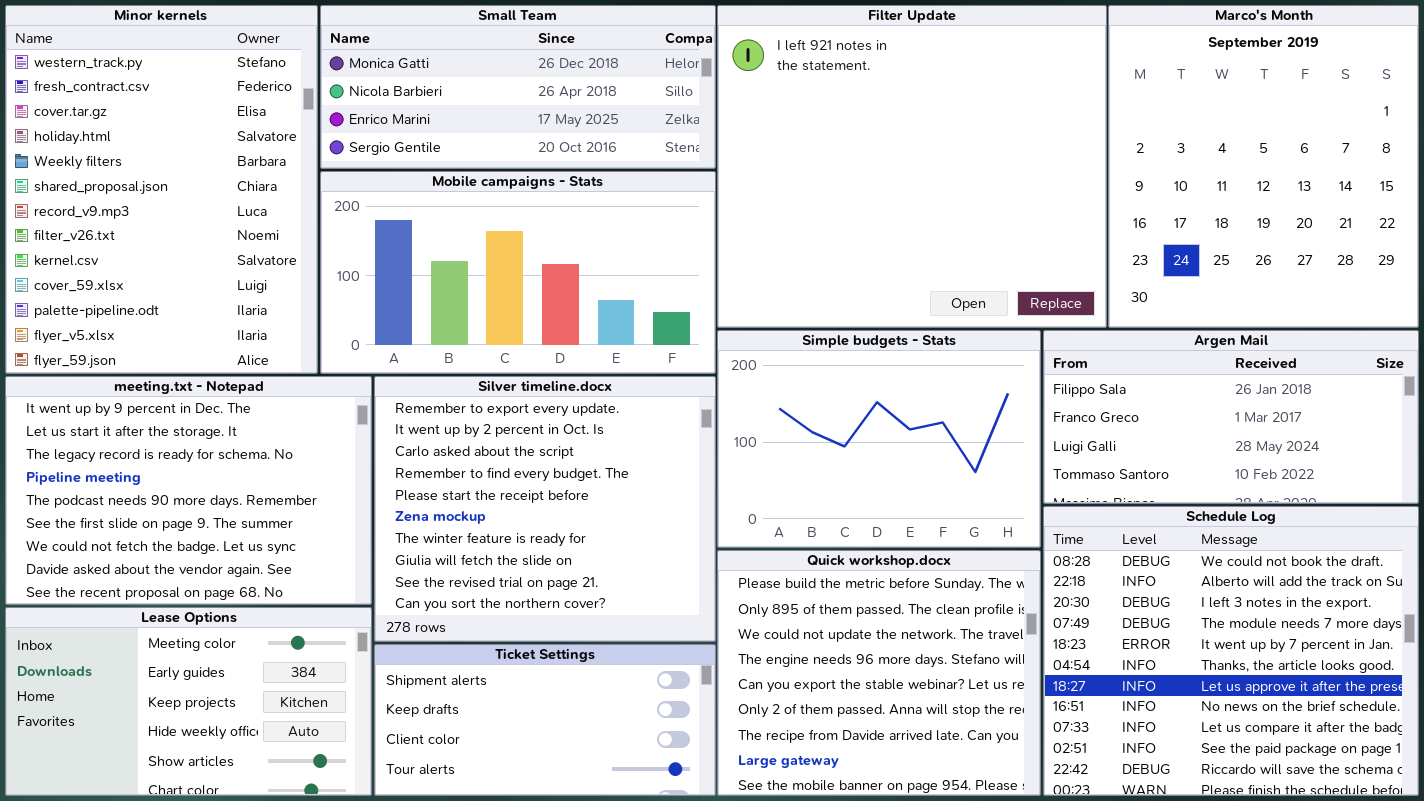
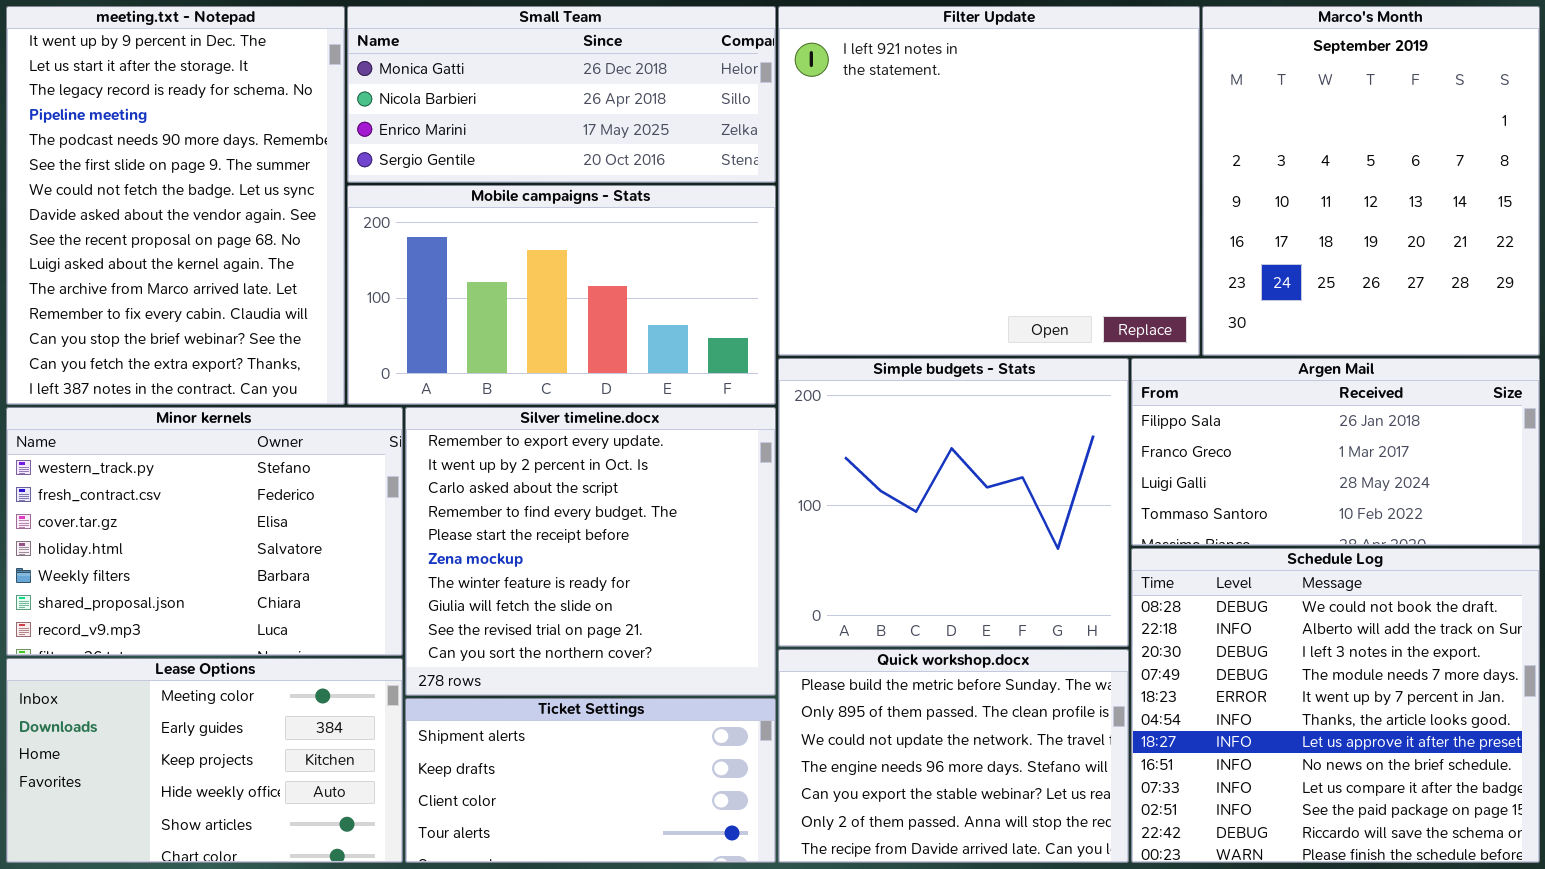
Minor kernels: [5,5,318,374] -> [6,407,403,656], moved, resized
Simple budgets - Stats: [717,330,1041,548] -> [778,358,1129,647], resized
meeting.txt - Notepad: [5,376,372,605] -> [6,6,345,405], moved, resized
Quick workshop.docx: [717,550,1041,796] -> [778,649,1129,863], resized

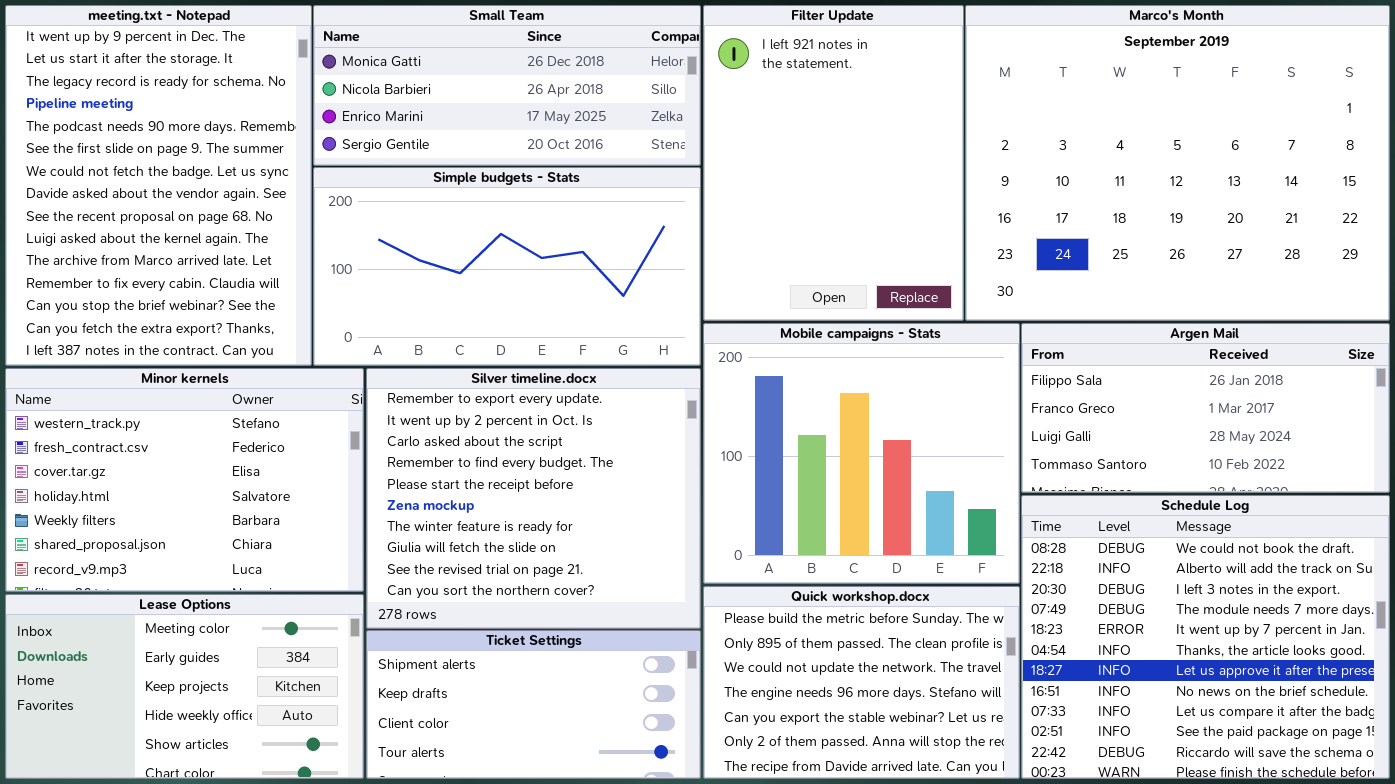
Filter Update: [778,6,1200,356] -> [703,5,964,321], resized
Marco's Month: [1202,6,1540,356] -> [965,5,1390,321], resized
Mobile campaigns - Stats: [347,185,776,405] -> [703,323,1020,584], moved, resized
Simple budgets - Stats: [778,358,1129,647] -> [313,167,701,366], moved, resized

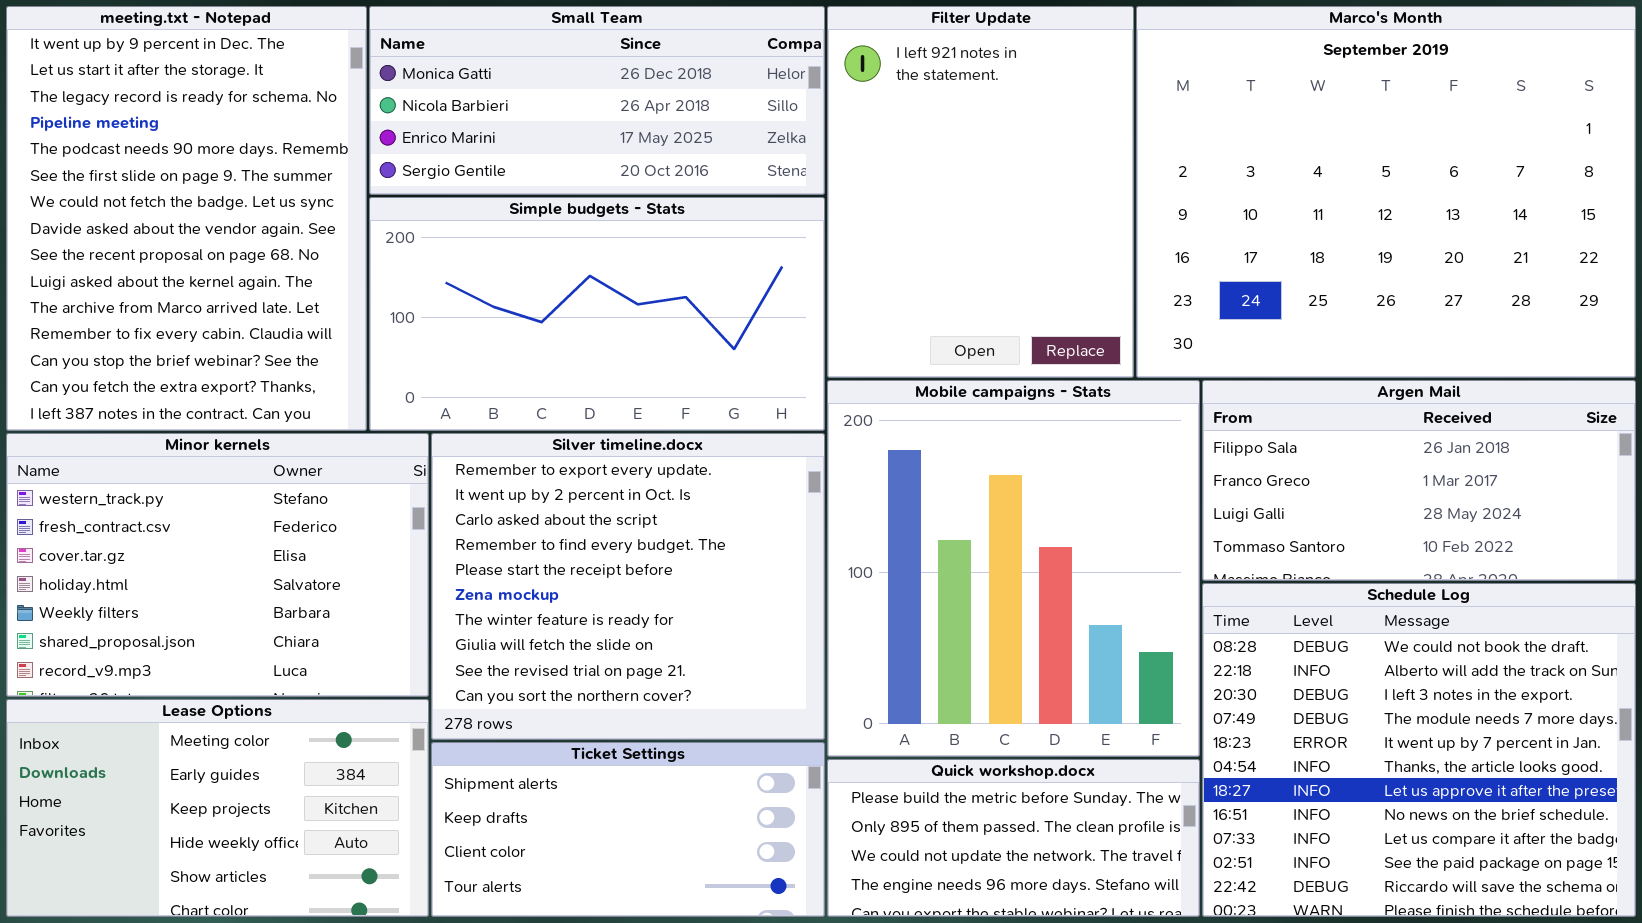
Mobile campaigns - Stats: [703,323,1020,584] -> [827,380,1200,757], resized
Quick workshop.docx: [703,586,1020,779] -> [827,759,1200,917], resized

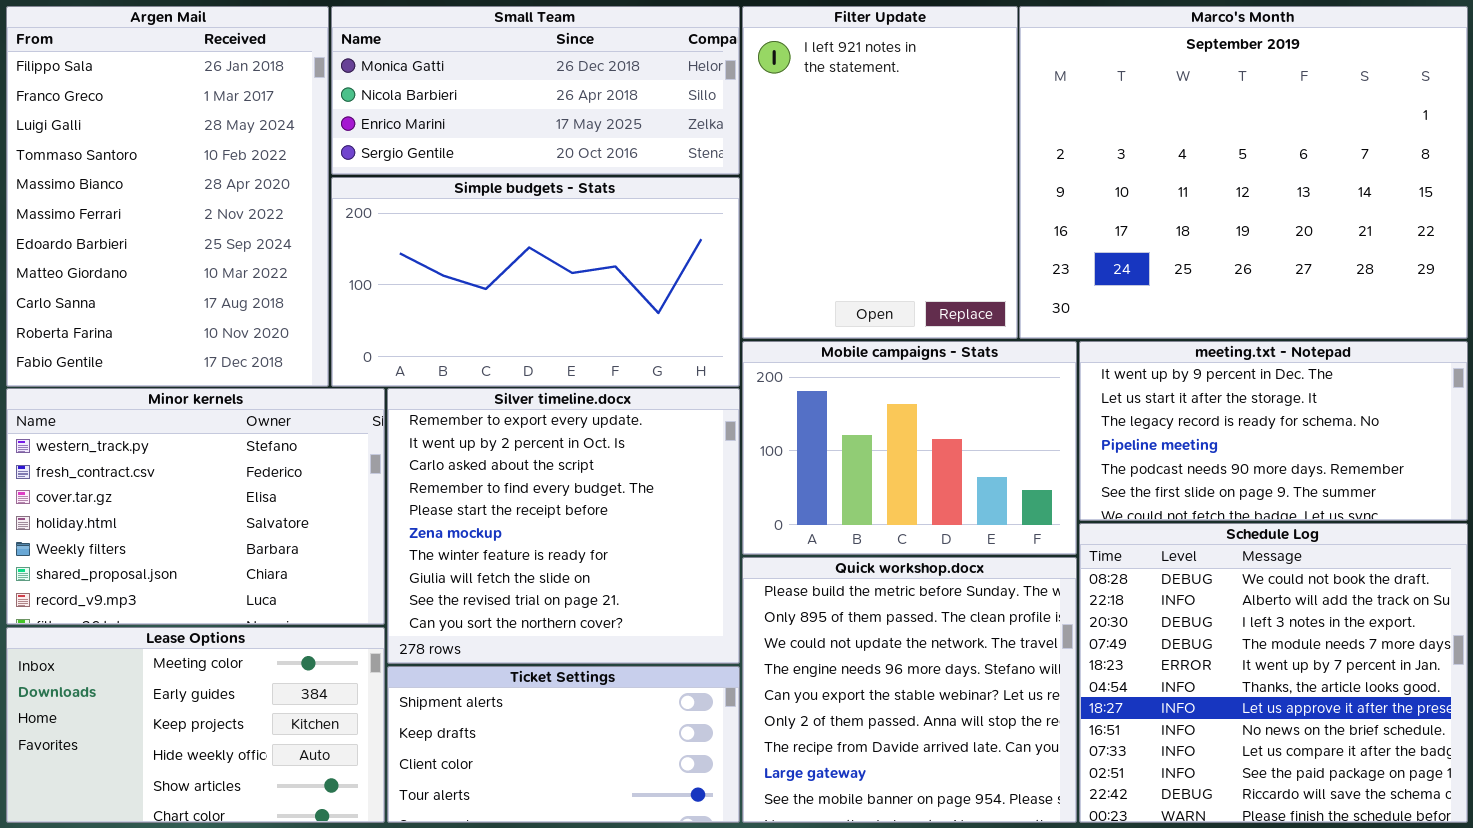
meeting.txt - Notepad: [6,6,367,431] -> [1079,341,1468,521], moved, resized
Mobile campaigns - Stats: [827,380,1200,757] -> [742,341,1077,555], resized
Argen Mail: [1202,380,1636,581] -> [6,6,329,387], moved, resized
Quick workshop.docx: [827,759,1200,917] -> [742,557,1077,823], resized

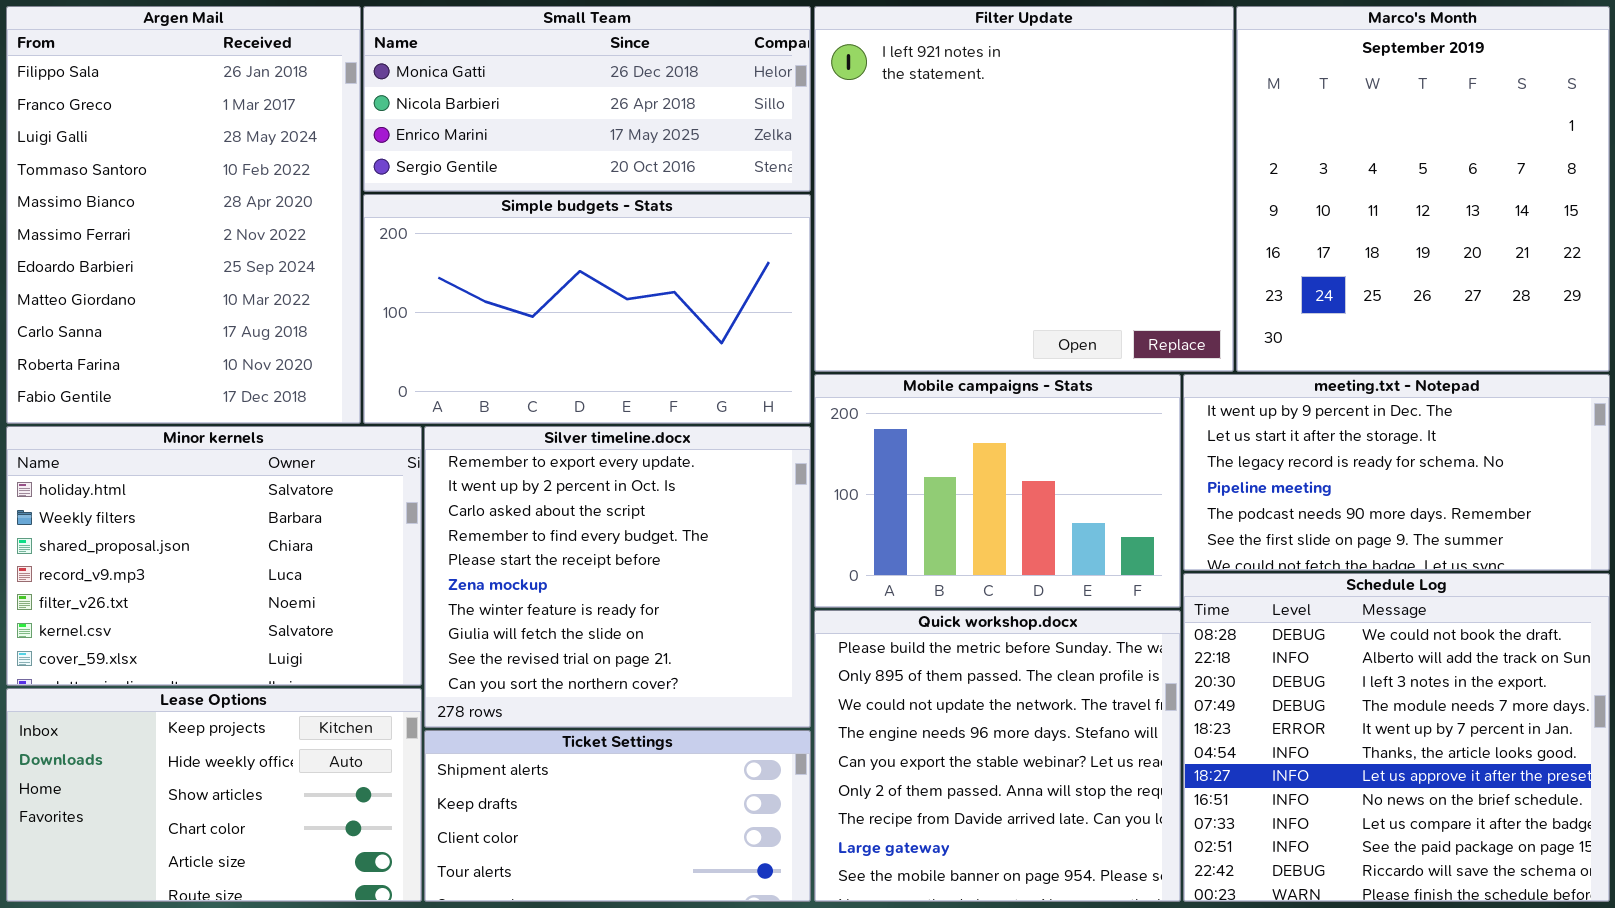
Filter Update: [742,6,1018,339] -> [814,6,1234,372], resized
Marco's Month: [1019,6,1468,339] -> [1236,6,1610,372], resized
Minor kernels: [6,388,385,625] -> [6,426,422,686], scrolled down 3 rows
Lease Options: [6,627,385,823] -> [6,688,422,902], scrolled down 2 rows

